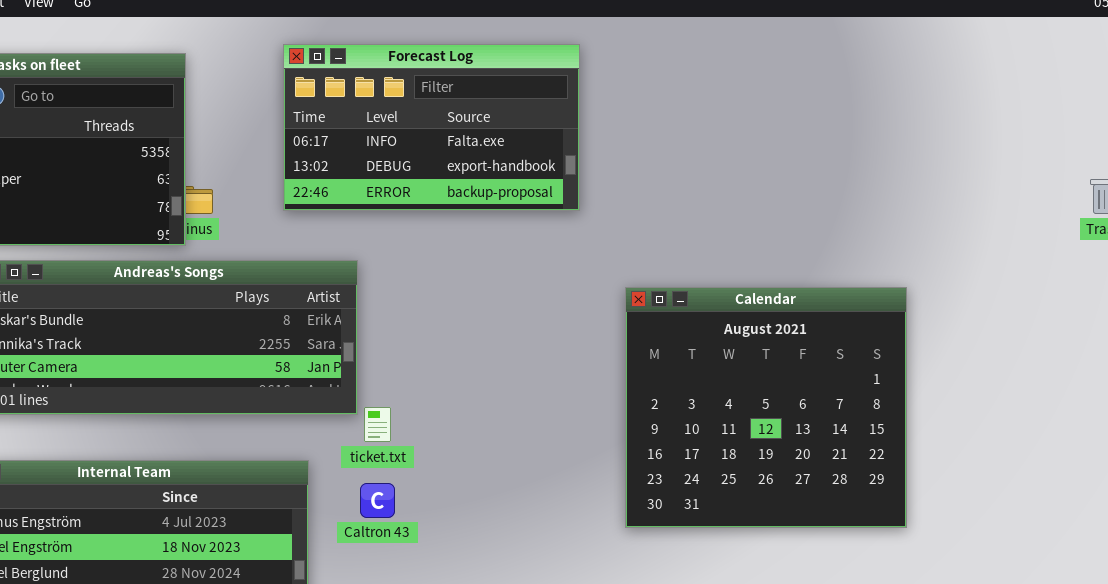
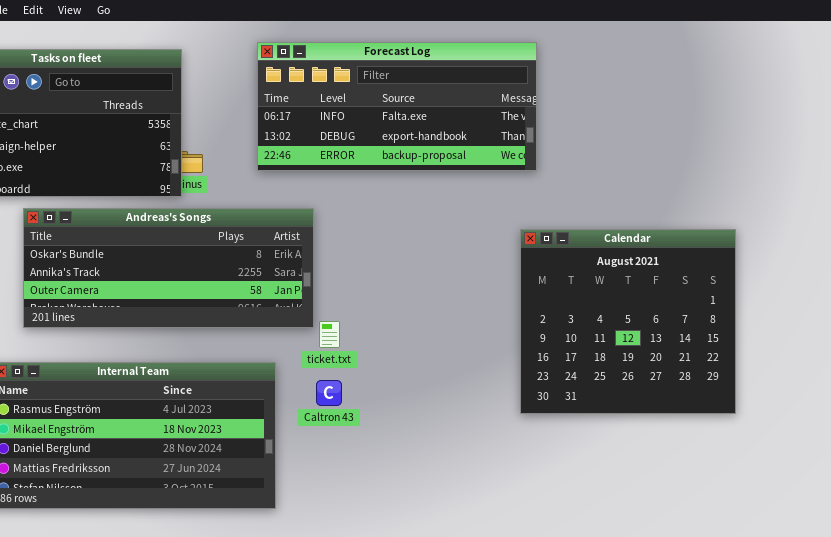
Forecast Log: [283,44,580,211] -> [257,42,537,171], resized

